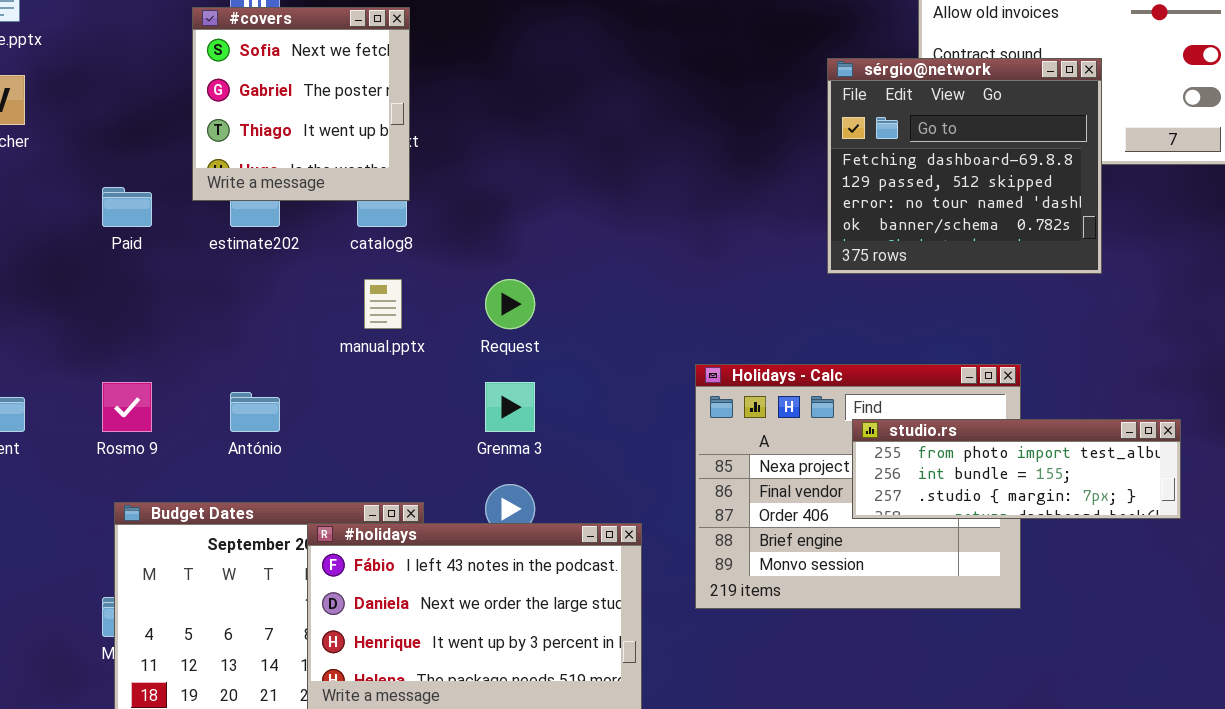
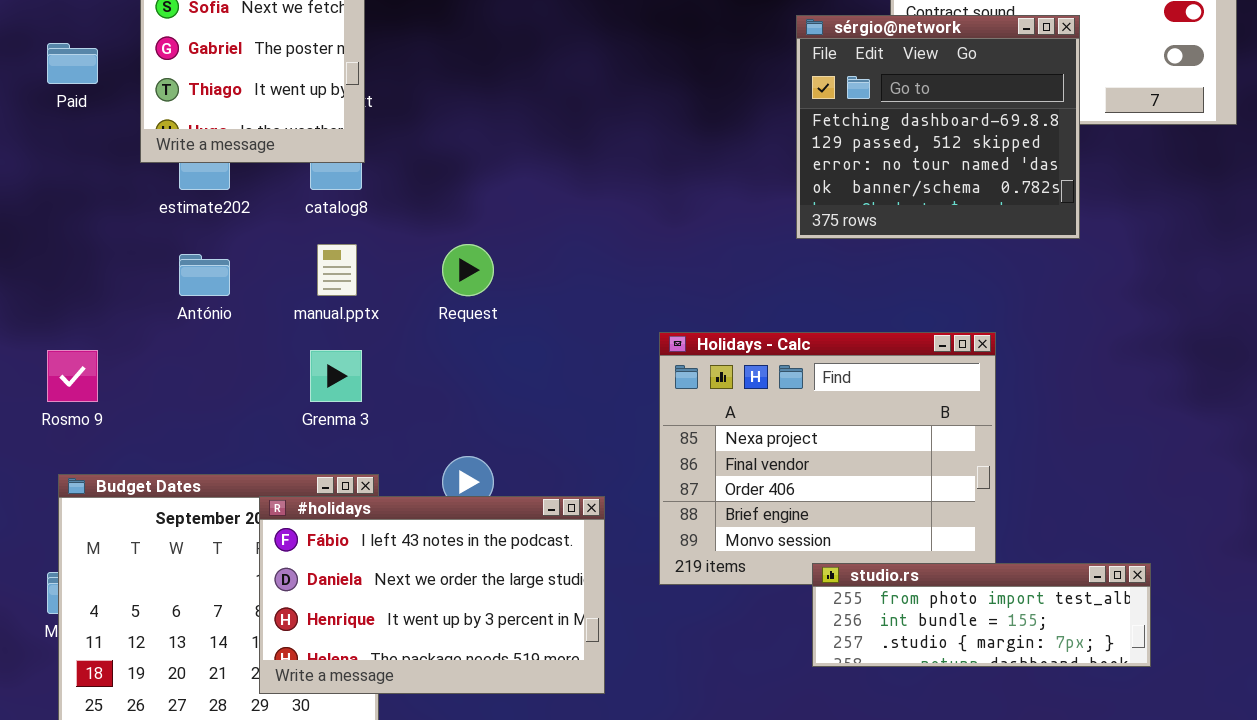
Paid: [102,187,152,227] -> [47,43,98,84], moved
Grenma 3: [485,382,535,432] -> [310,350,362,402], moved
António: [230,392,280,432] -> [179,254,230,296], moved
studio.rs: [852,419,1181,519] -> [812,563,1151,667], moved

